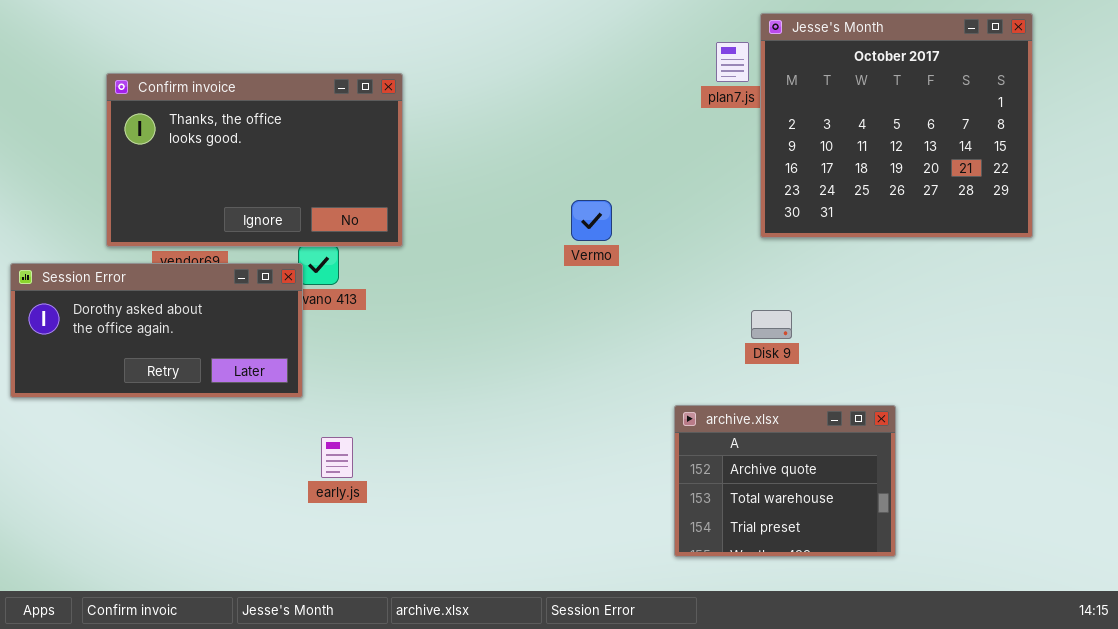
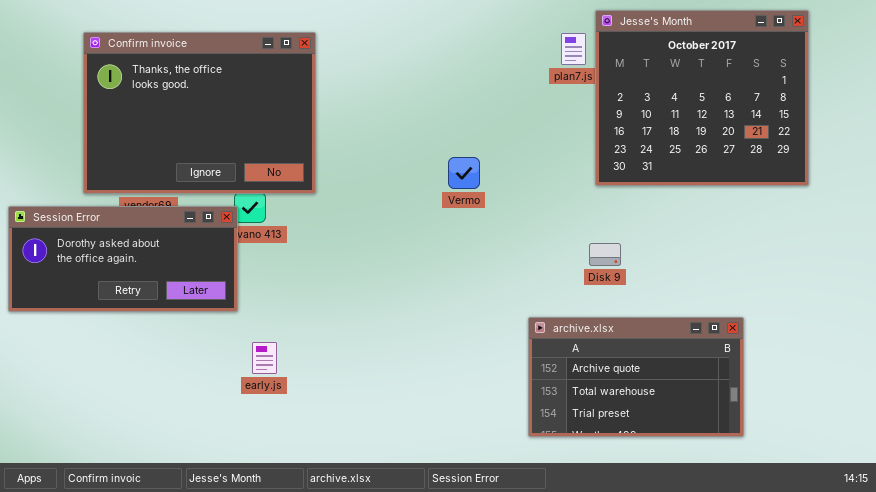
Confirm invoice: [106,73,403,247] -> [83,32,316,194], resized
archive.xlsx: [674,405,896,557] -> [528,317,744,437], resized

